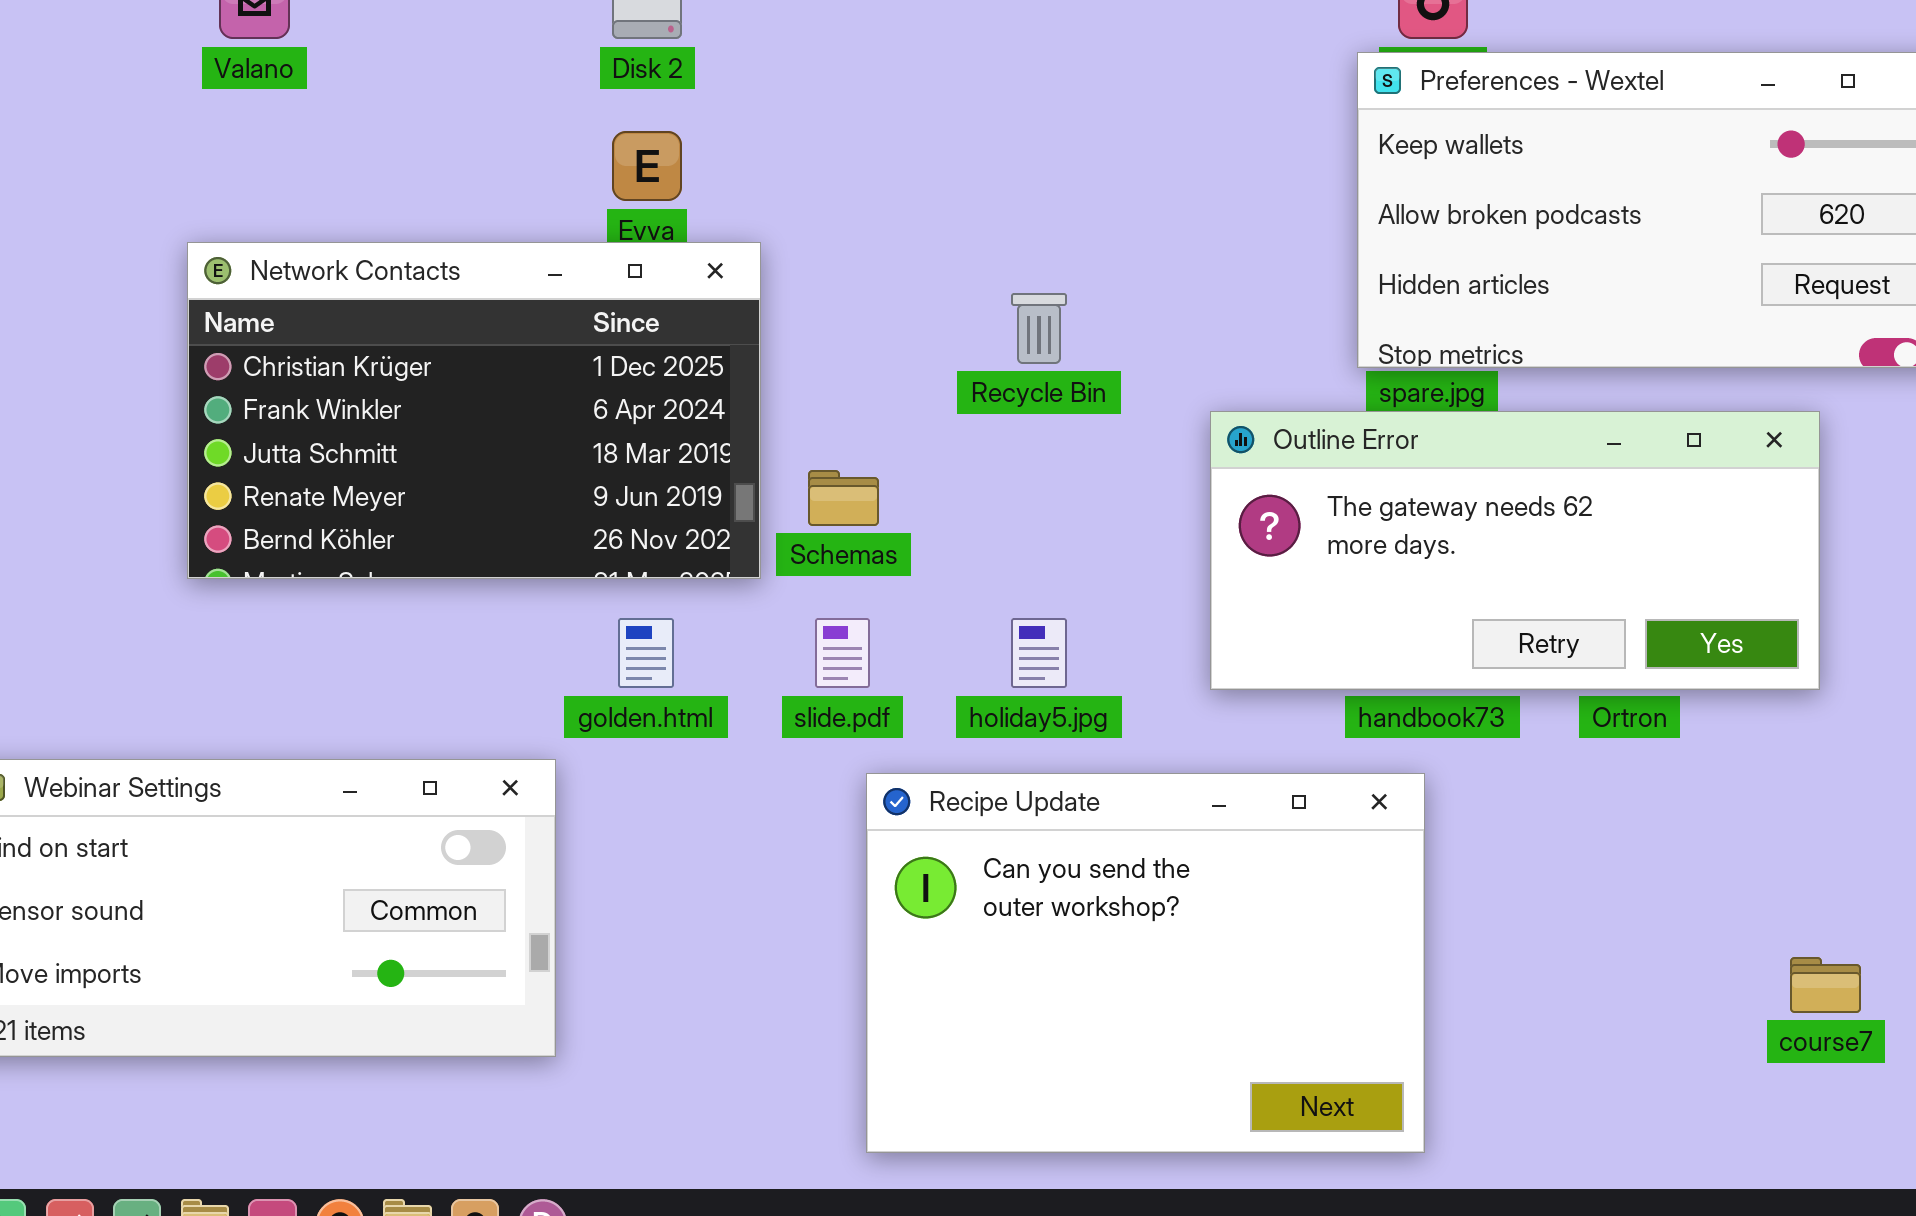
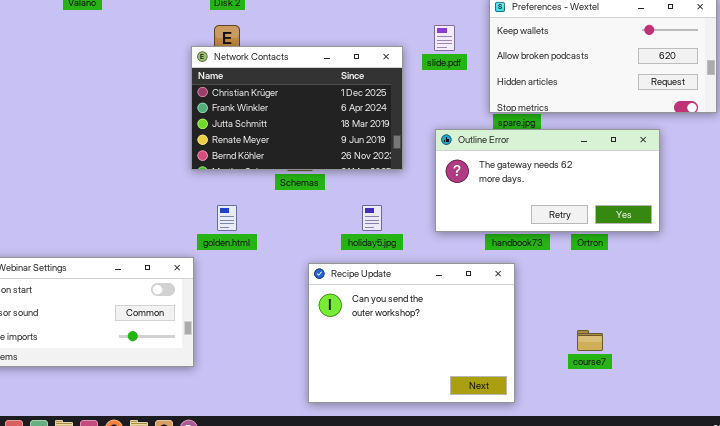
Network Contacts: [187,242,761,579] -> [191,46,403,170], moved
slide.pdf: [815,618,870,688] -> [434,25,455,51], moved
course7: [1790,957,1861,1013] -> [577,330,603,351], moved

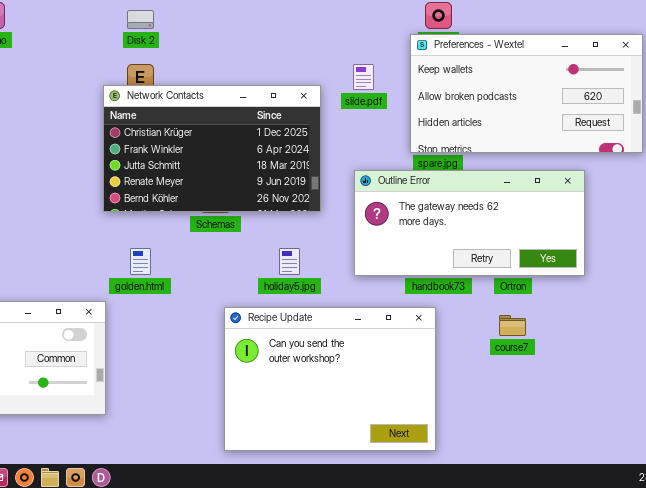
course7: [577,330,603,351] -> [499,315,526,336], moved

